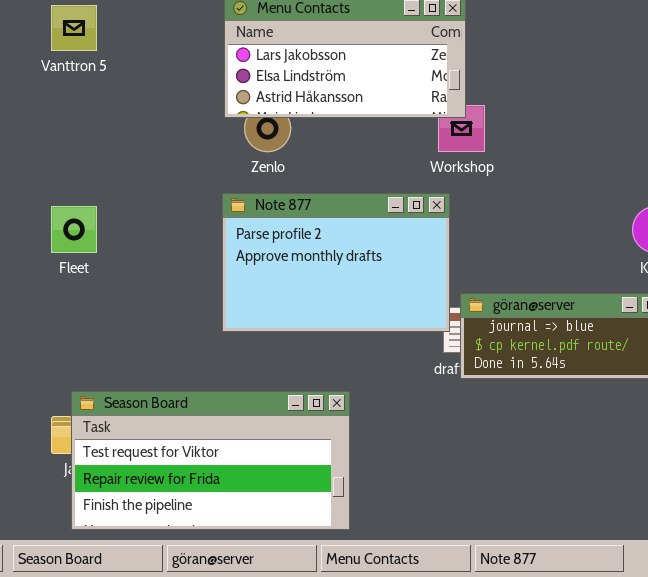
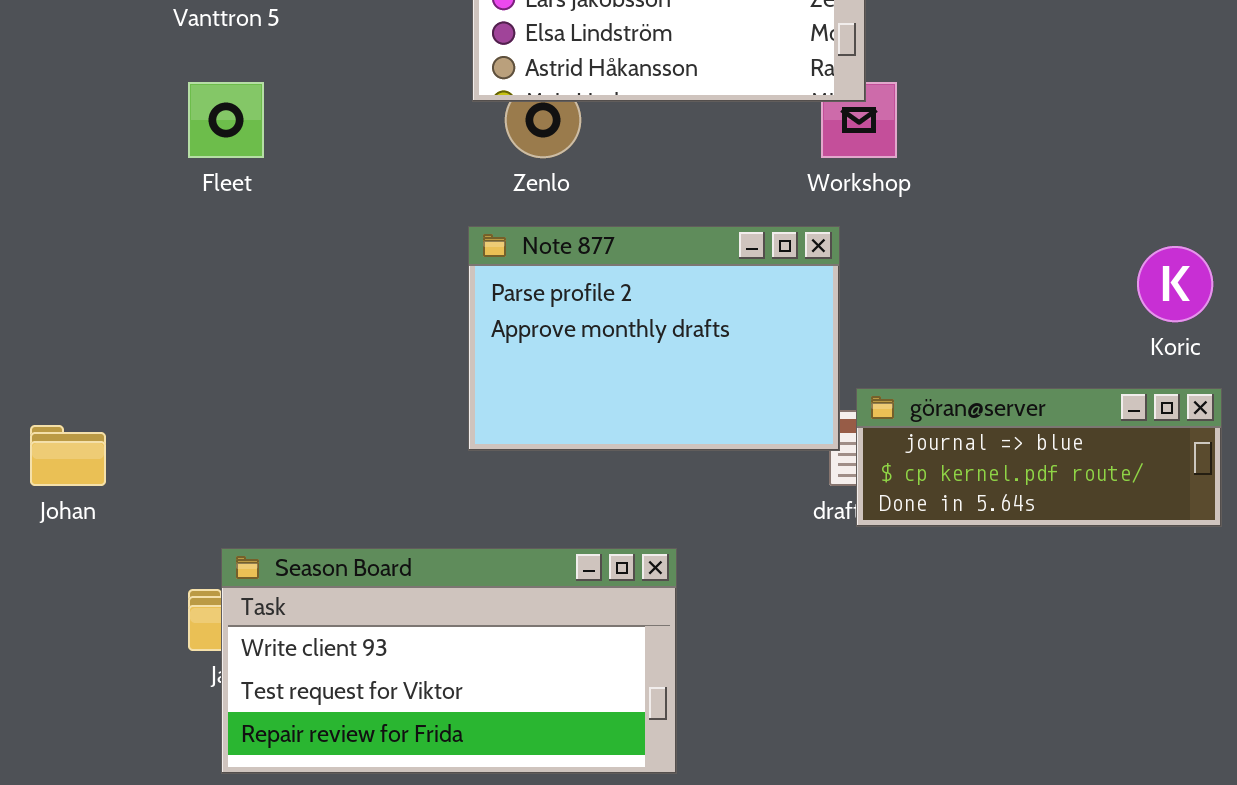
Fleet: [51,206,97,253] -> [188,82,264,158], moved
Season Board: [71,391,350,530] -> [221,548,677,774], scrolled up 1 row

